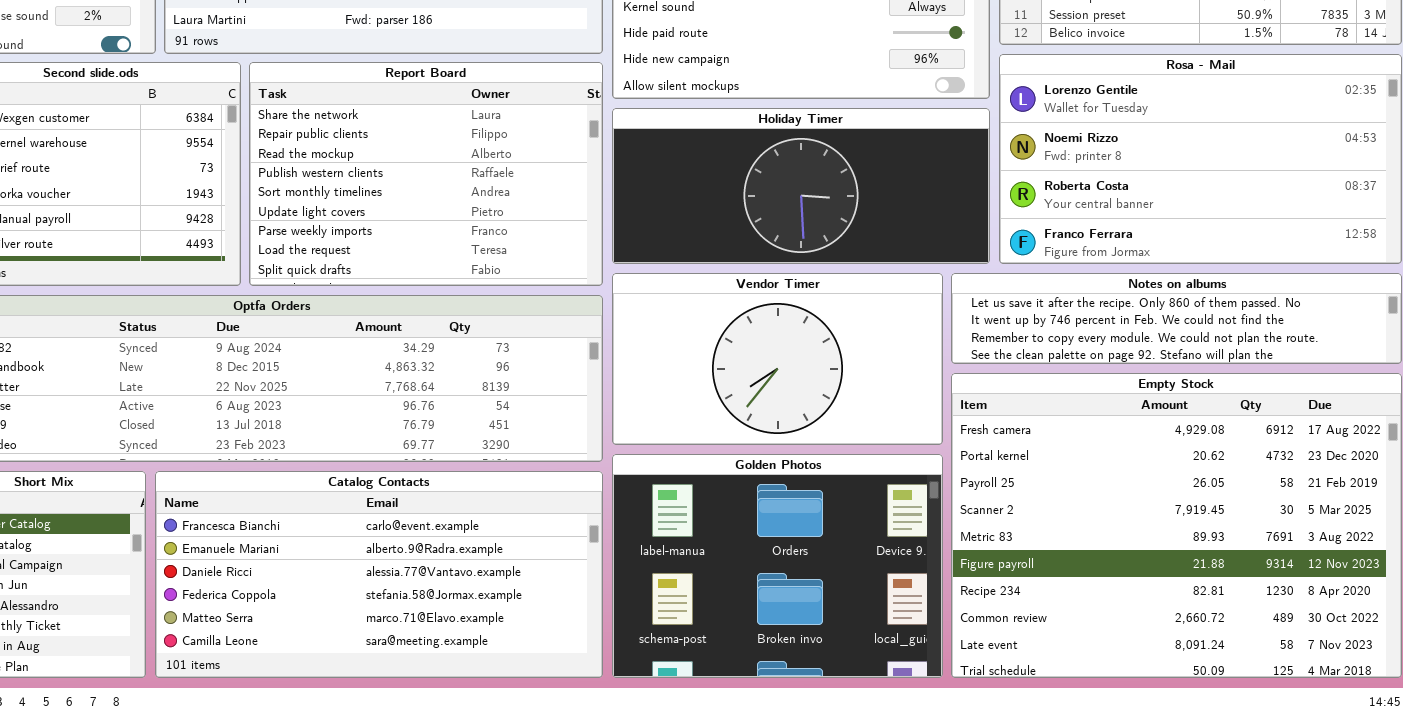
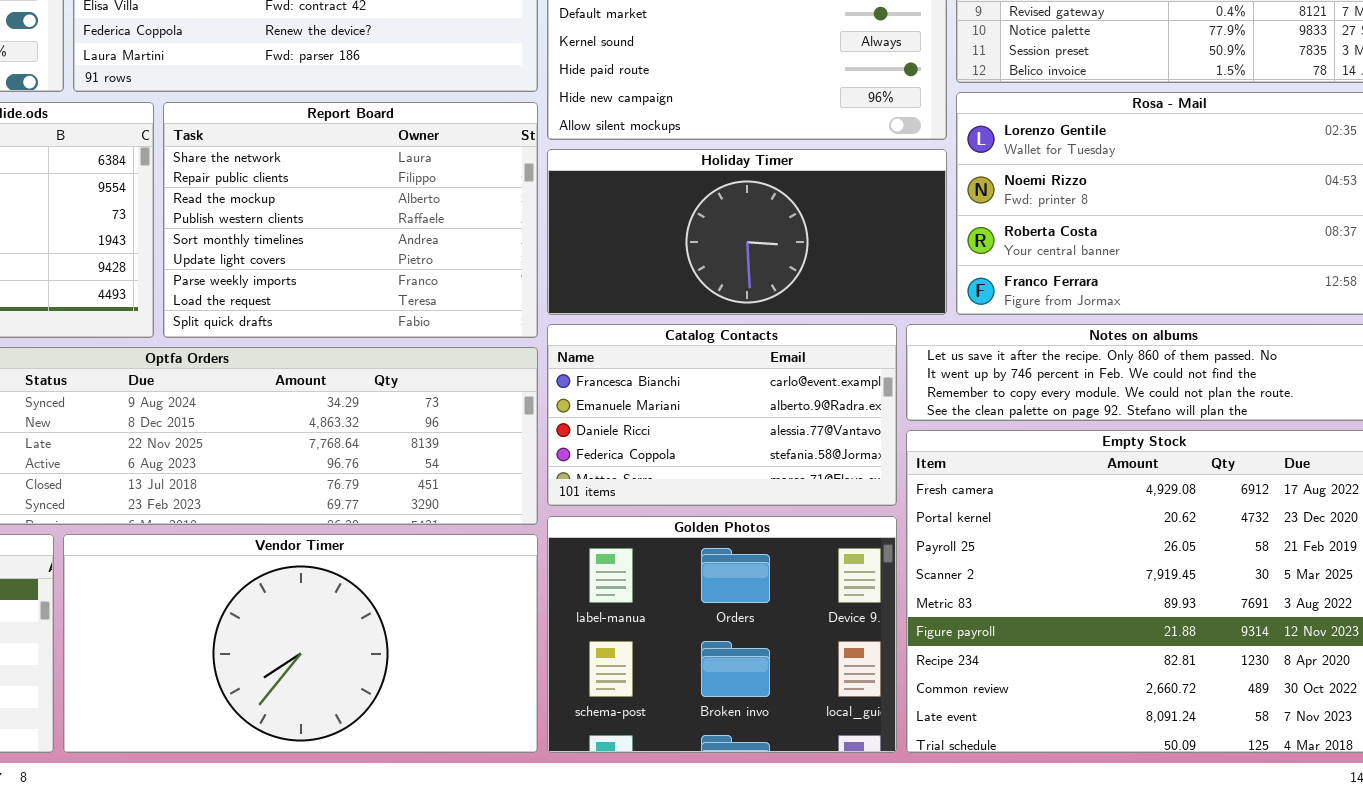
Vendor Timer: [612,273,943,445] -> [63,534,538,753], moved, resized
Catalog Contacts: [155,471,603,678] -> [547,324,897,506], moved, resized

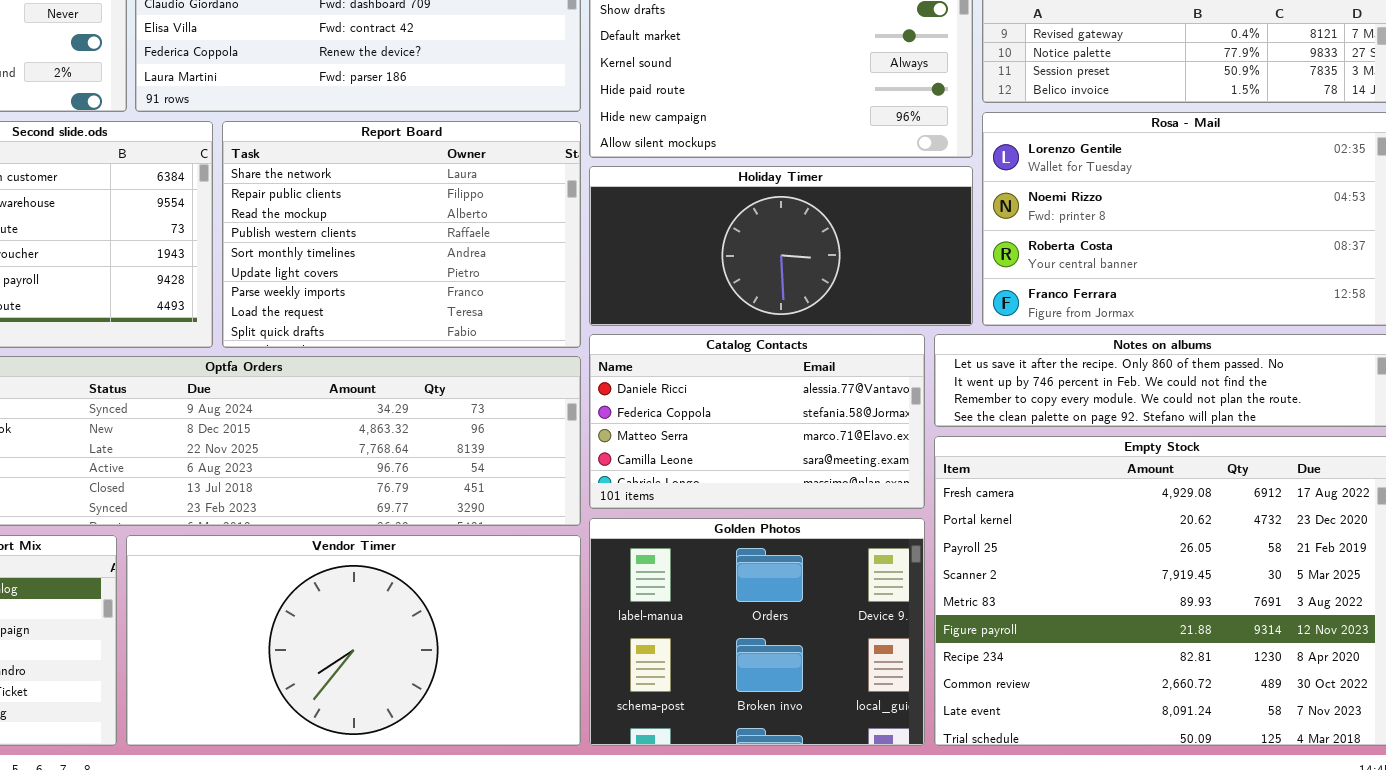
Catalog Contacts: [547,324,897,506] -> [589,334,925,509], scrolled down 2 rows

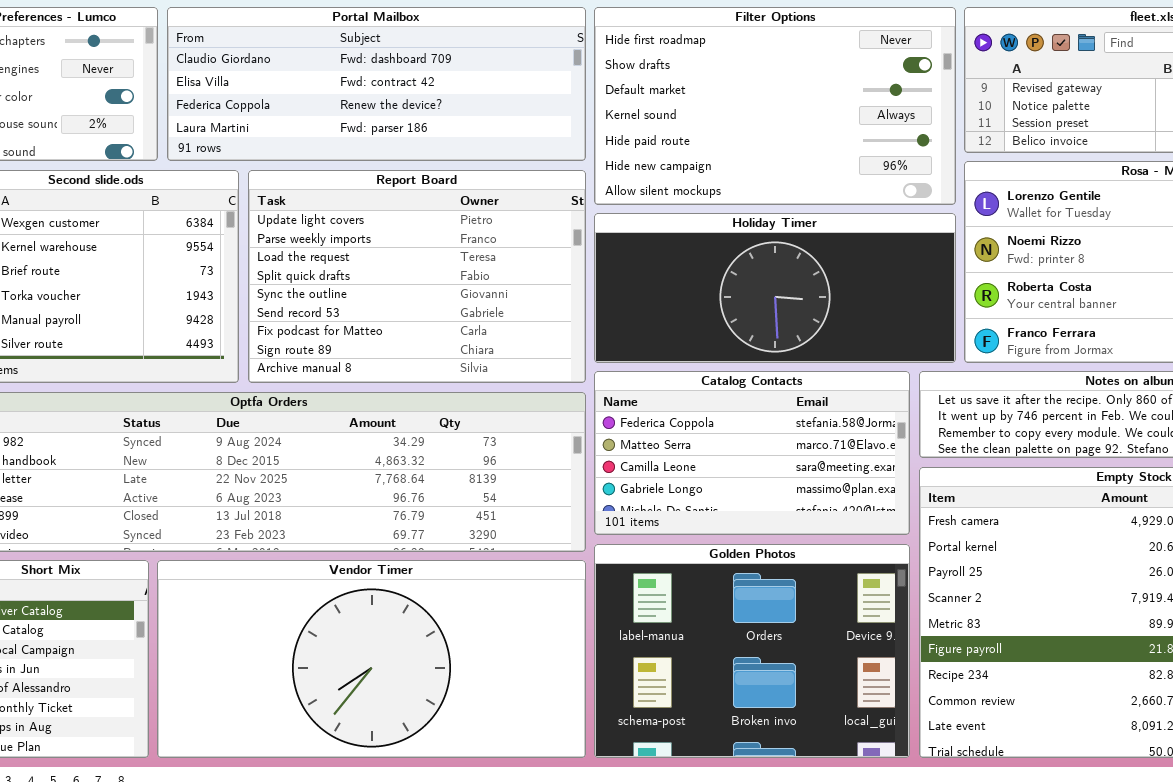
Report Board: [222,121,581,348] -> [248,170,586,383], scrolled down 5 rows
Catalog Contacts: [589,334,925,509] -> [594,371,910,535], scrolled down 1 row

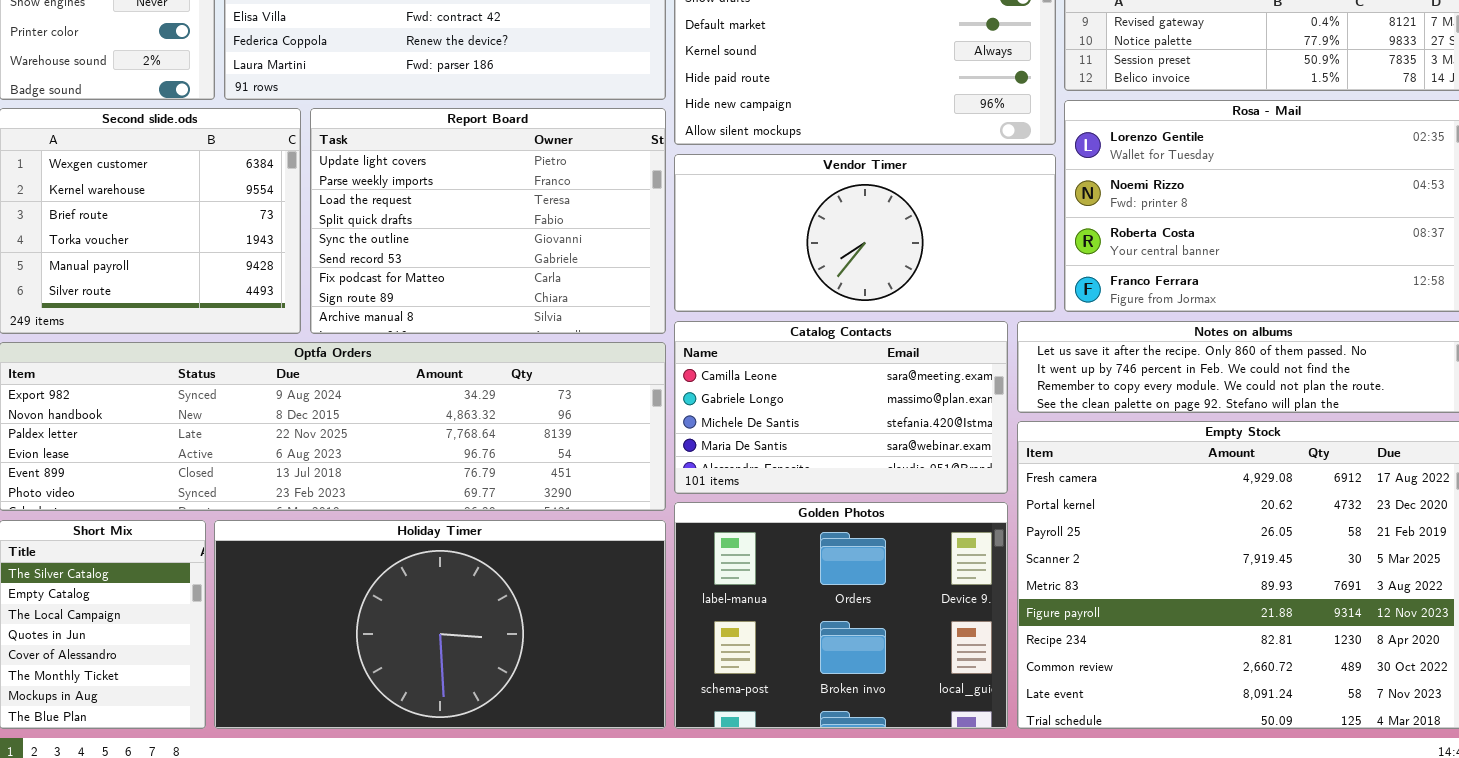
Holiday Timer: [594,213,956,363] -> [214,520,666,729], moved, resized
Catalog Contacts: [594,371,910,535] -> [674,321,1008,494], scrolled down 2 rows
Vendor Timer: [157,560,586,758] -> [674,154,1056,312], moved, resized

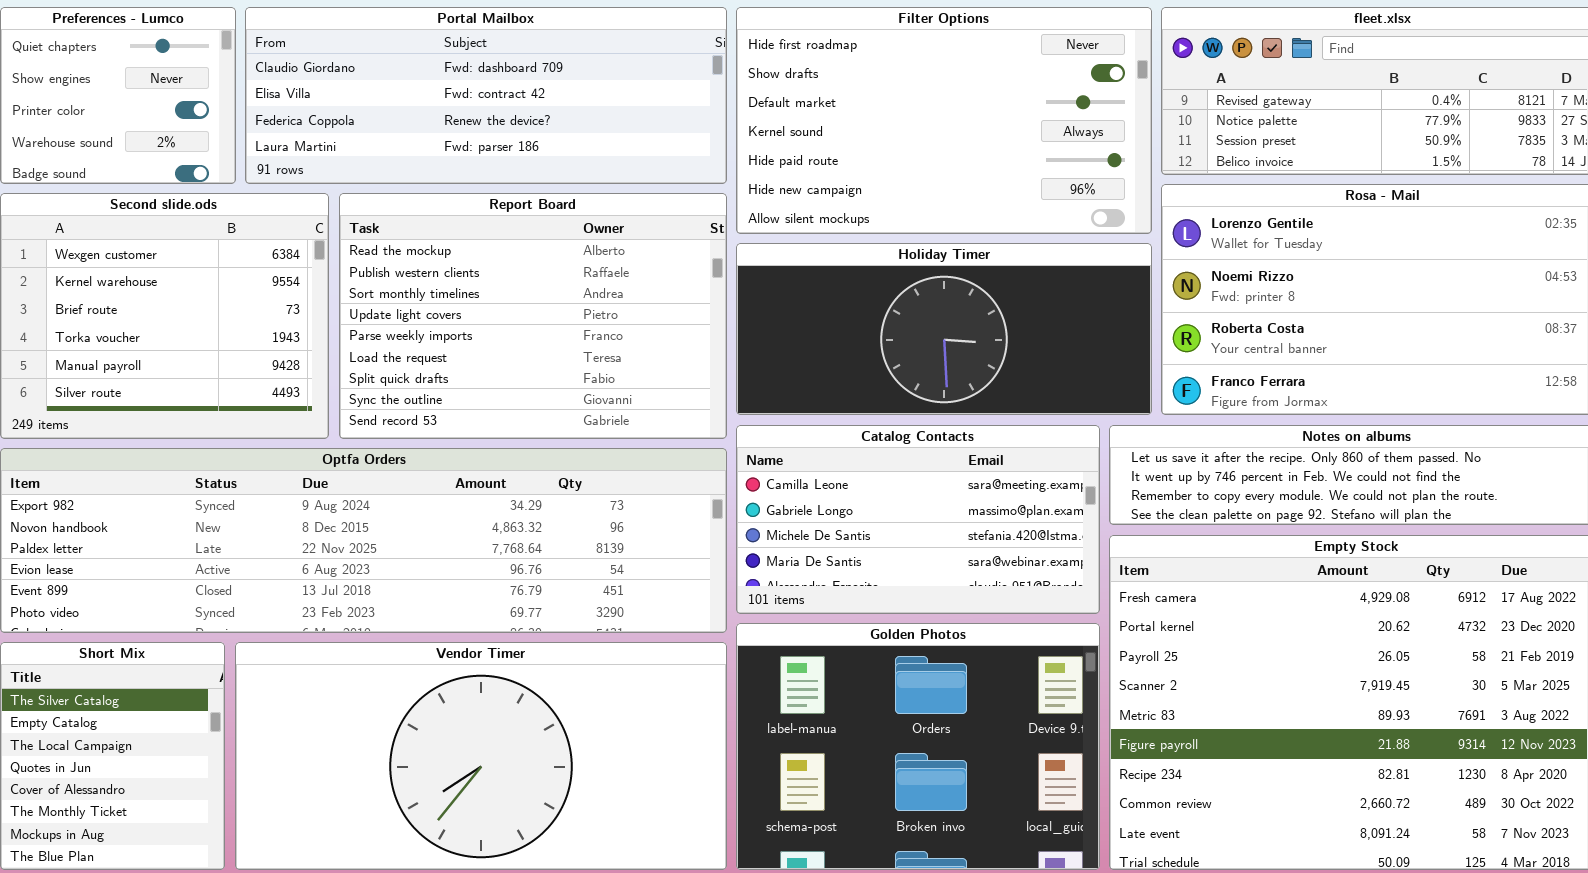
Report Board: [310,108,666,334] -> [339,193,727,439], scrolled up 3 rows
Vendor Timer: [674,154,1056,312] -> [235,642,727,870], moved, resized
Holiday Timer: [214,520,666,729] -> [736,243,1152,415], moved, resized

